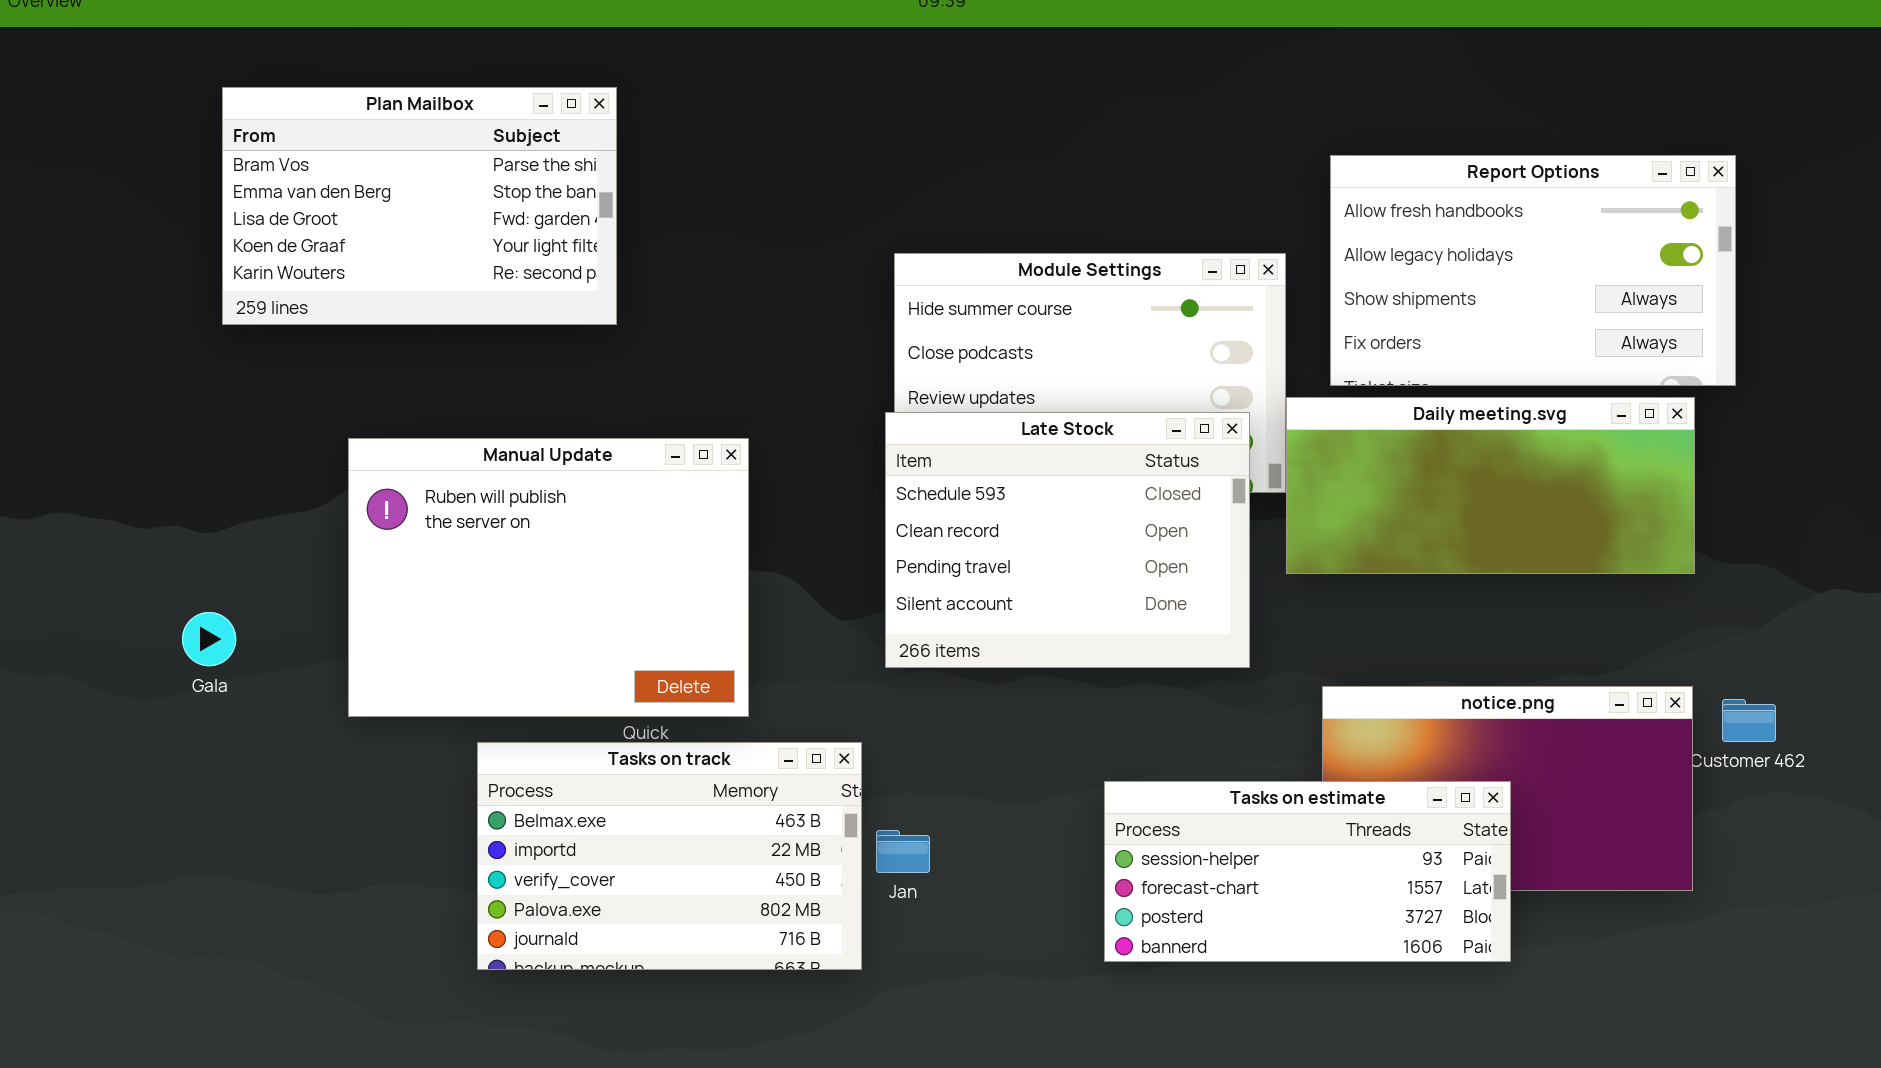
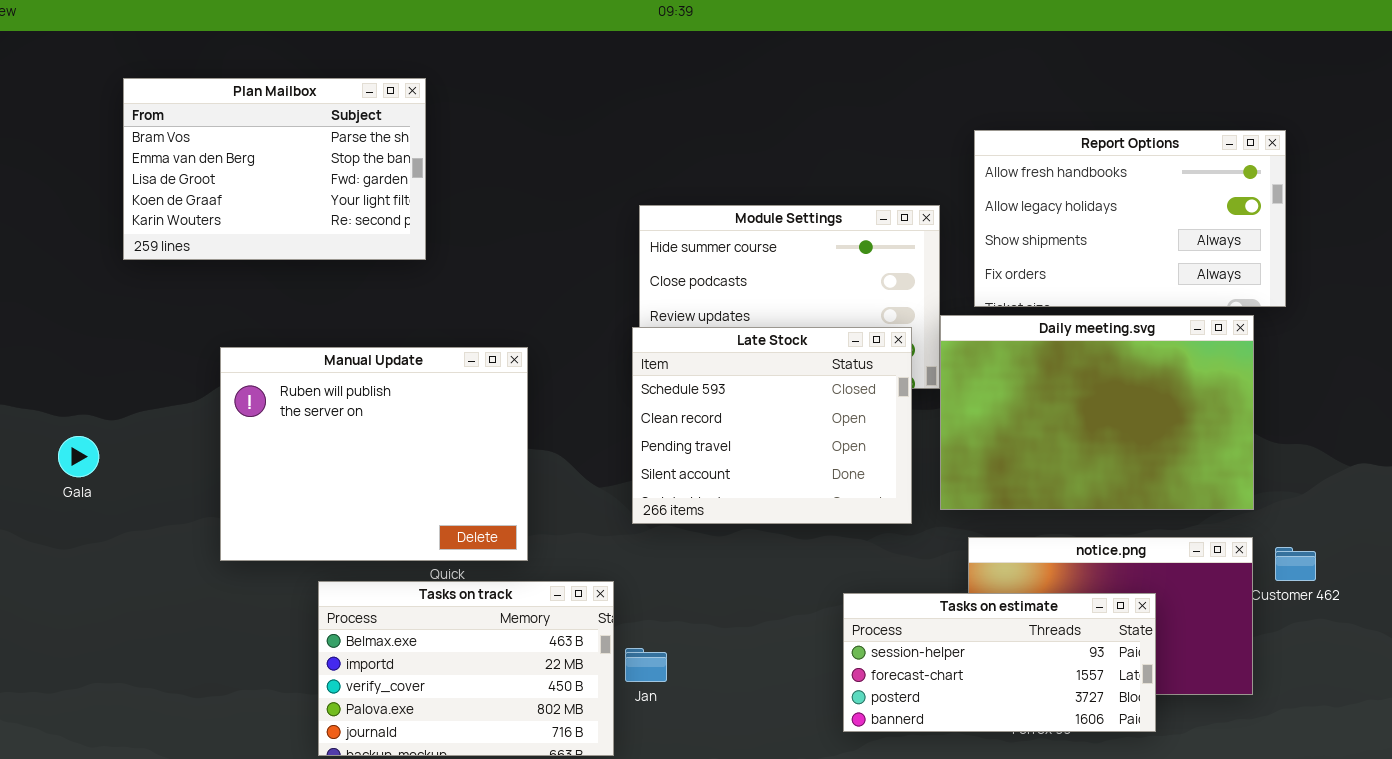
Daily meeting.svg: [1286,397,1695,574] -> [940,315,1254,510], resized
Gala: [182,612,236,666] -> [58,436,99,477], moved
Tasks on estimate: [1104,781,1511,962] -> [843,593,1156,732], moved

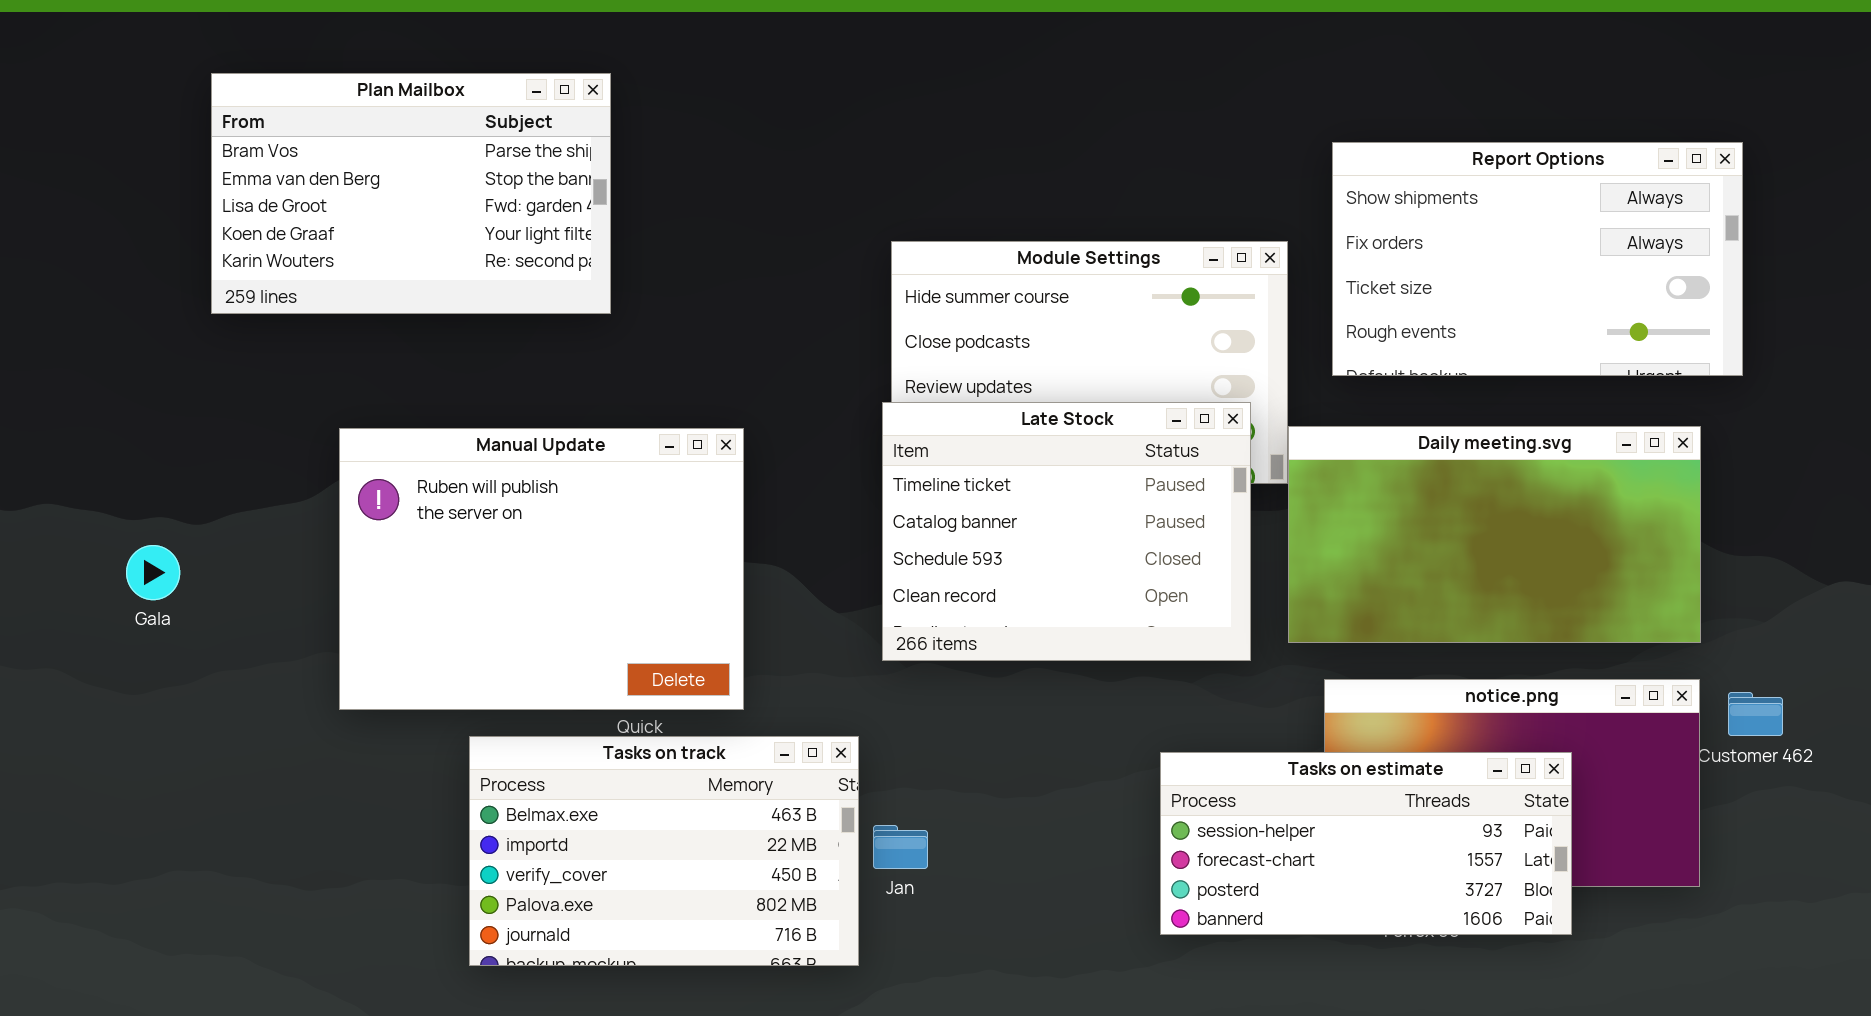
Report Options: [974,130,1286,307] -> [1332,142,1743,376], scrolled down 2 rows
Daily meeting.svg: [940,315,1254,510] -> [1288,426,1701,643], resized
Late Stock: [632,327,912,524] -> [882,402,1251,661], scrolled up 2 rows

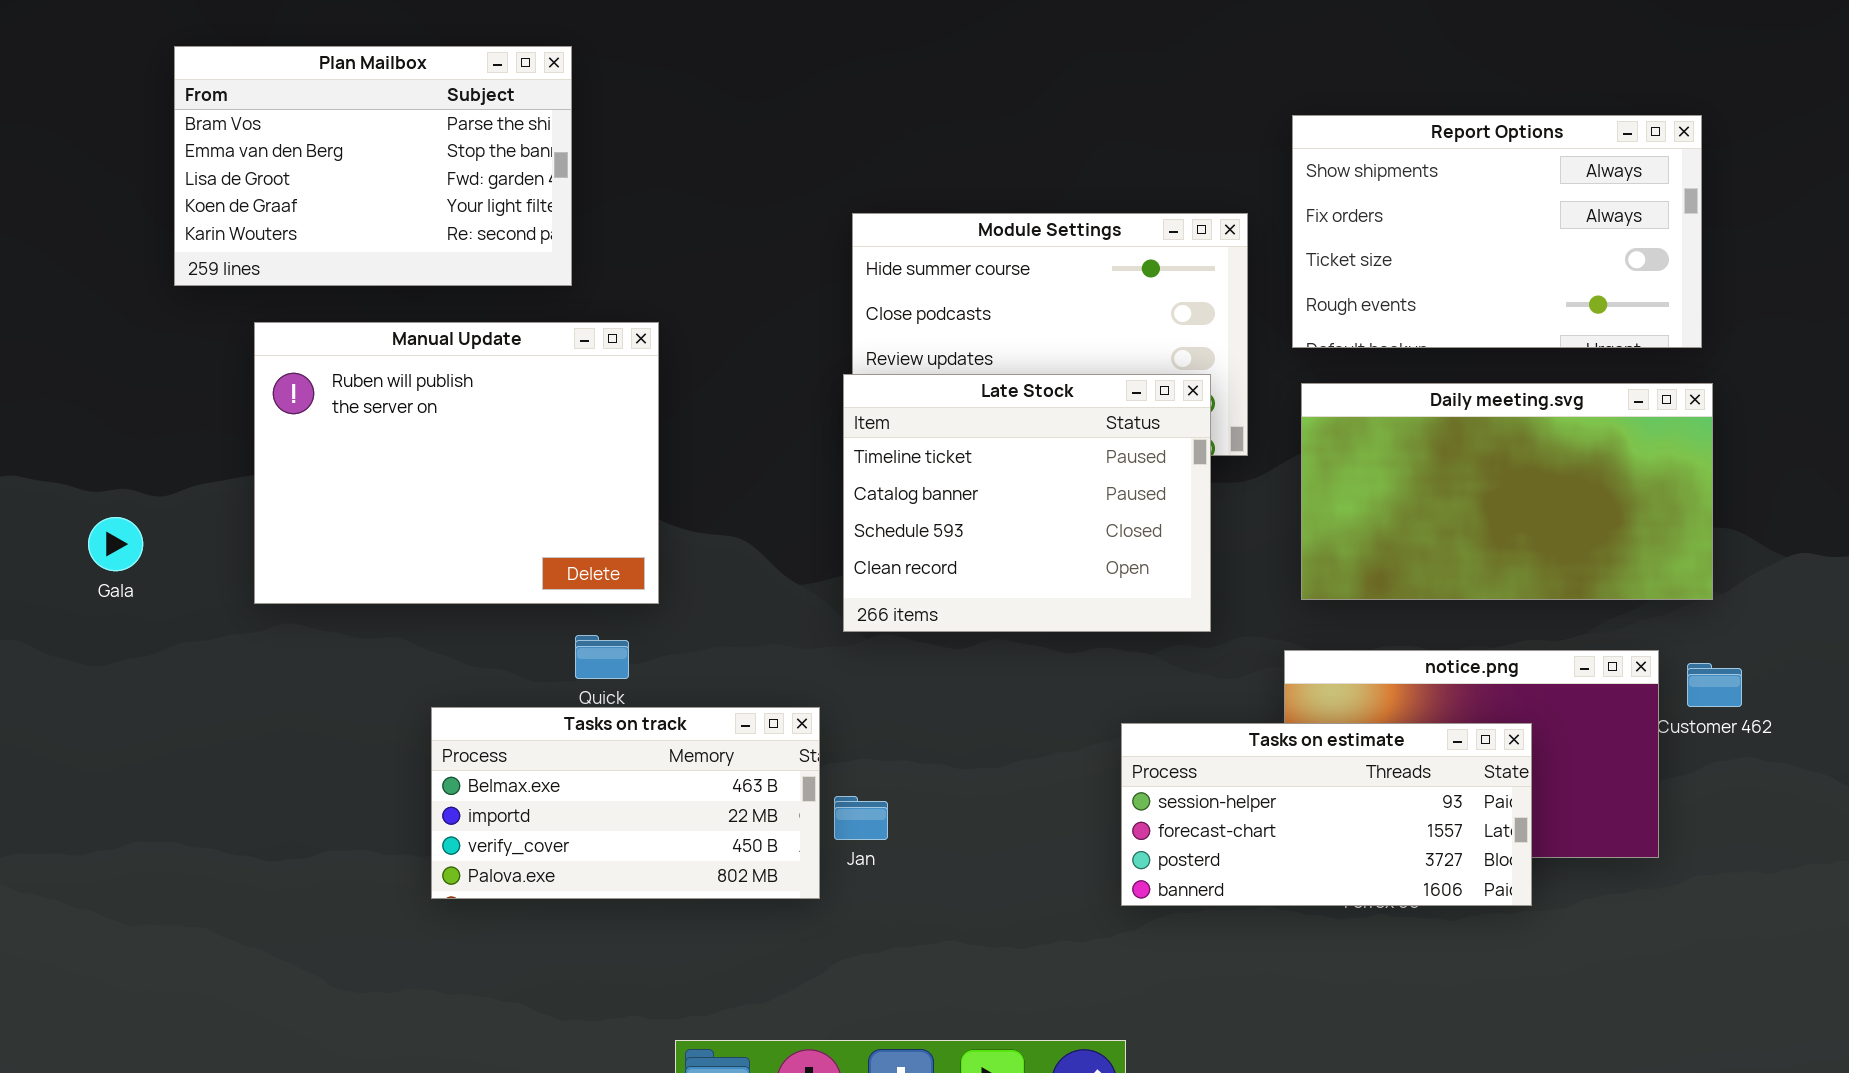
Daily meeting.svg: [1288,426,1701,643] -> [1301,383,1713,600], moved
Manual Update: [339,428,744,710] -> [254,322,659,604], moved
Tasks on track: [469,736,859,966] -> [431,707,820,899], resized

